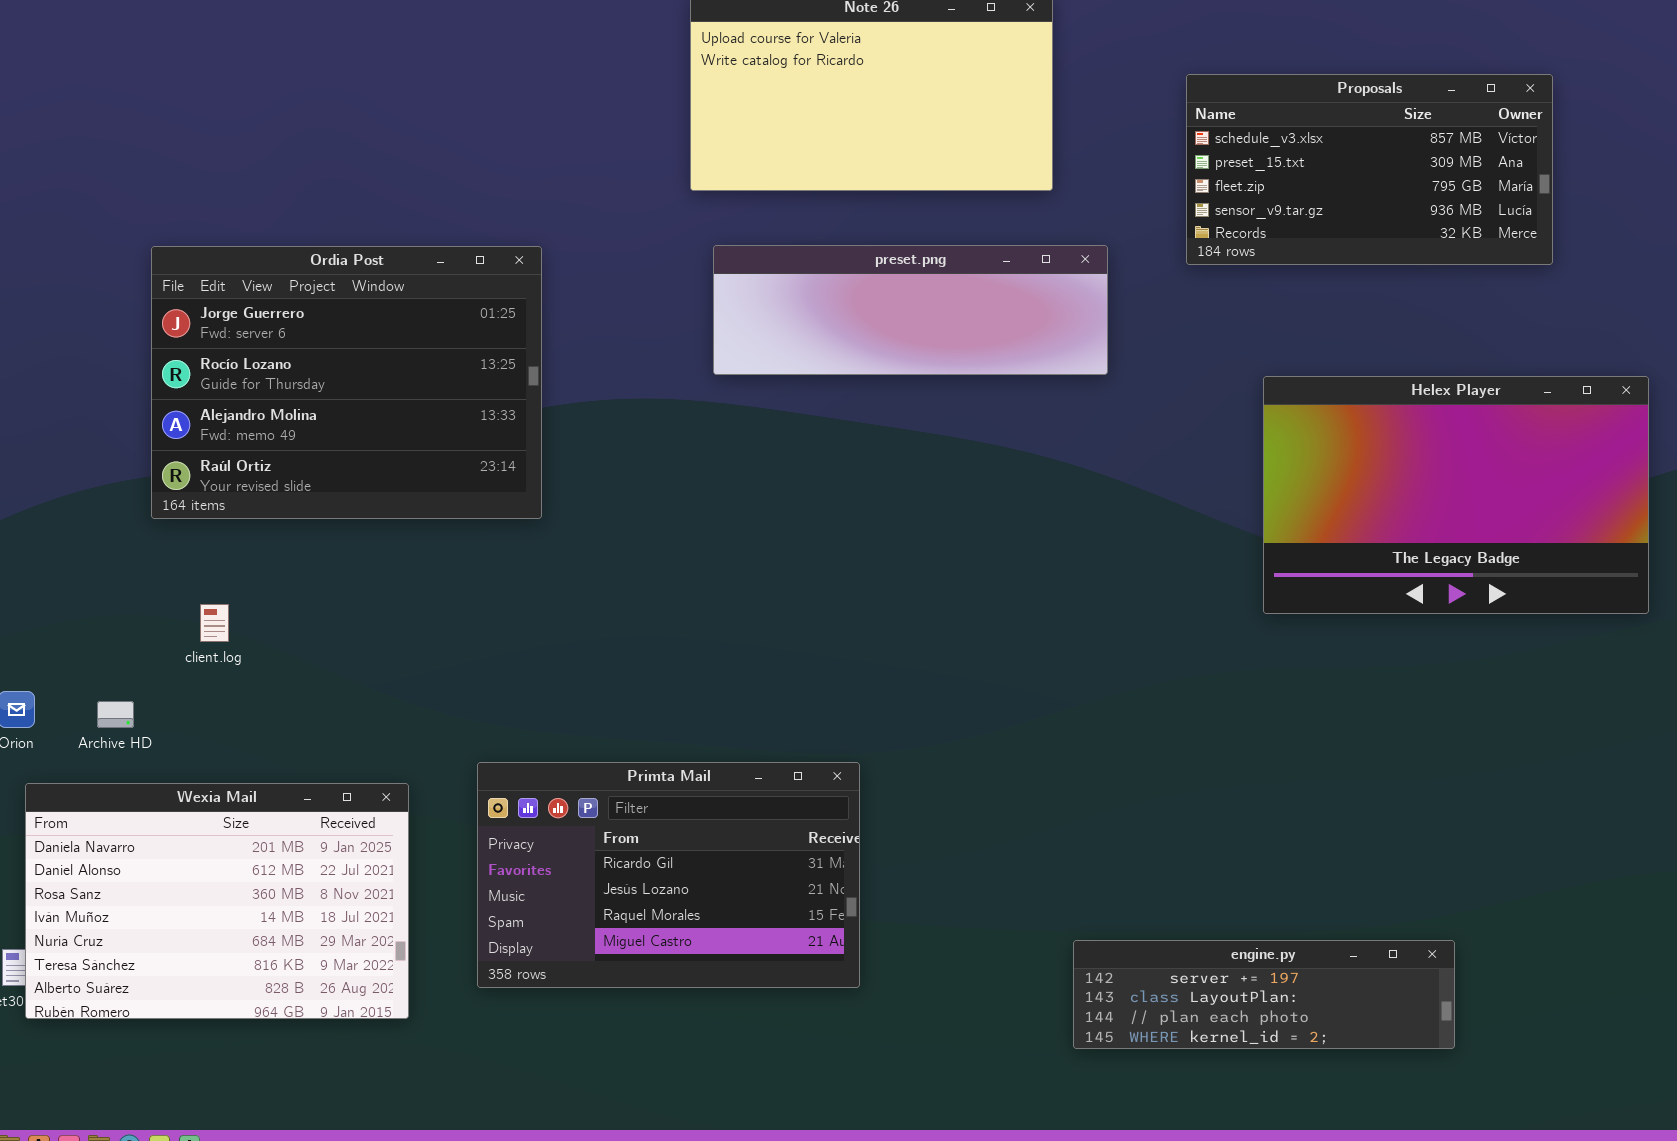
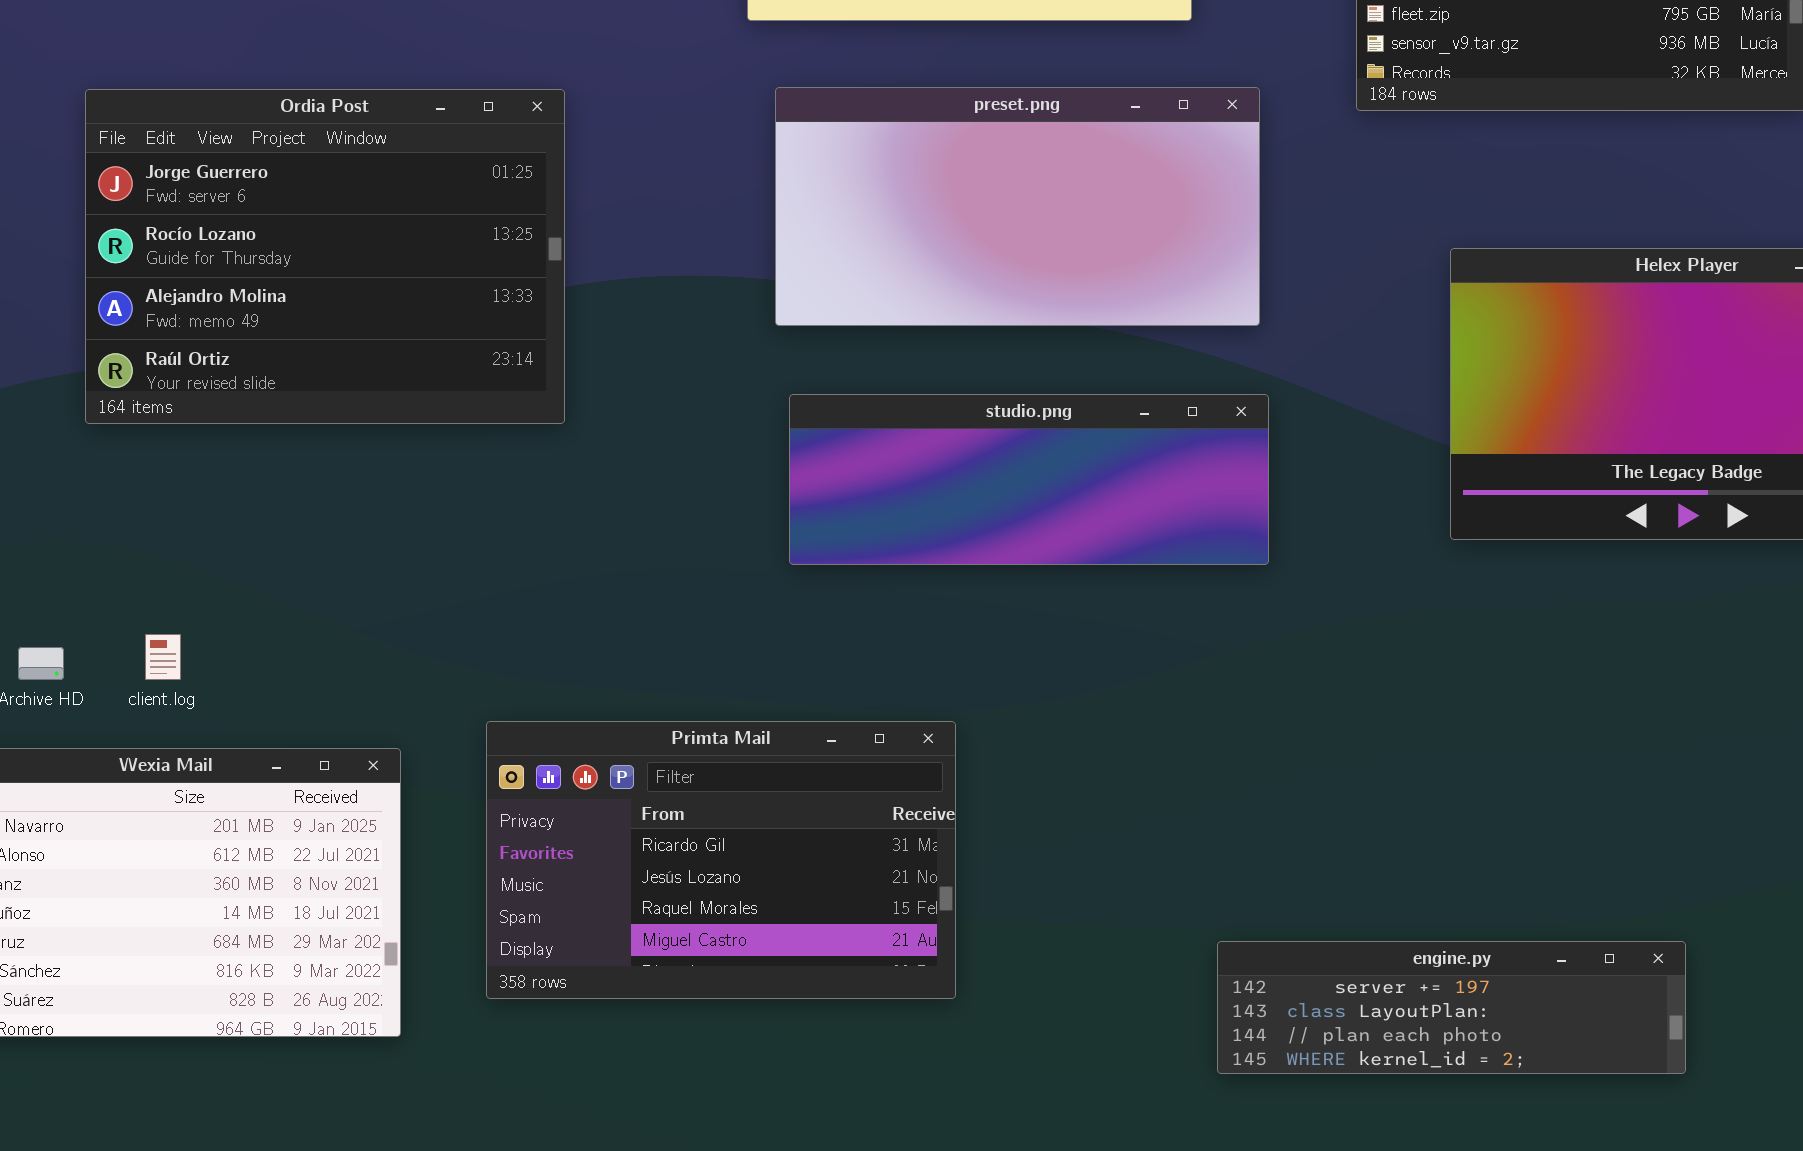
preset.png: [713,245,1108,375] -> [775,87,1260,326], resized
studio.png: none -> [789,394,1269,565], opened
client.log: [200,604,229,642] -> [145,634,181,680], moved

